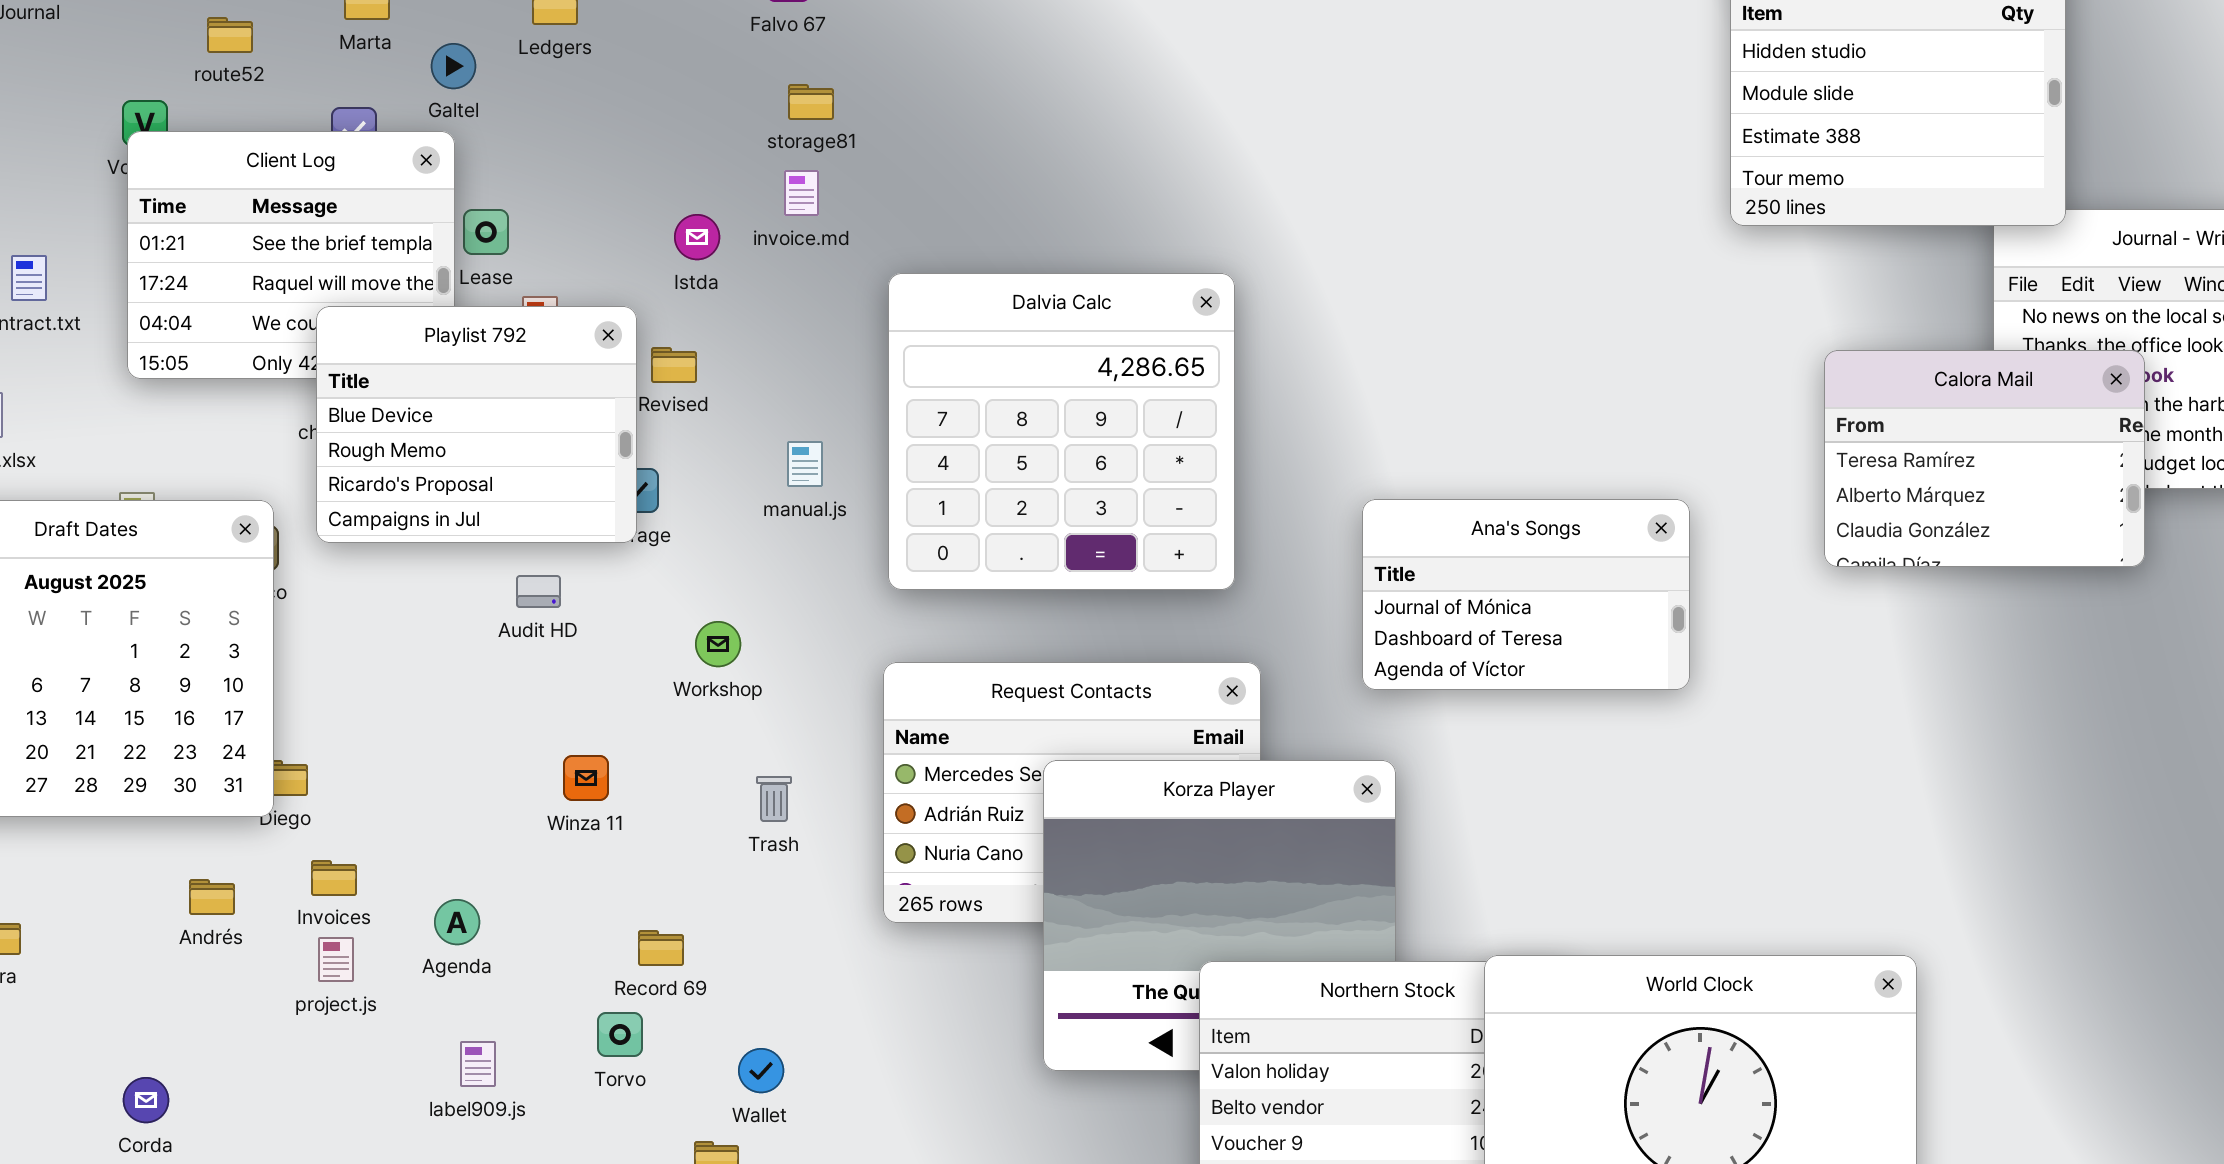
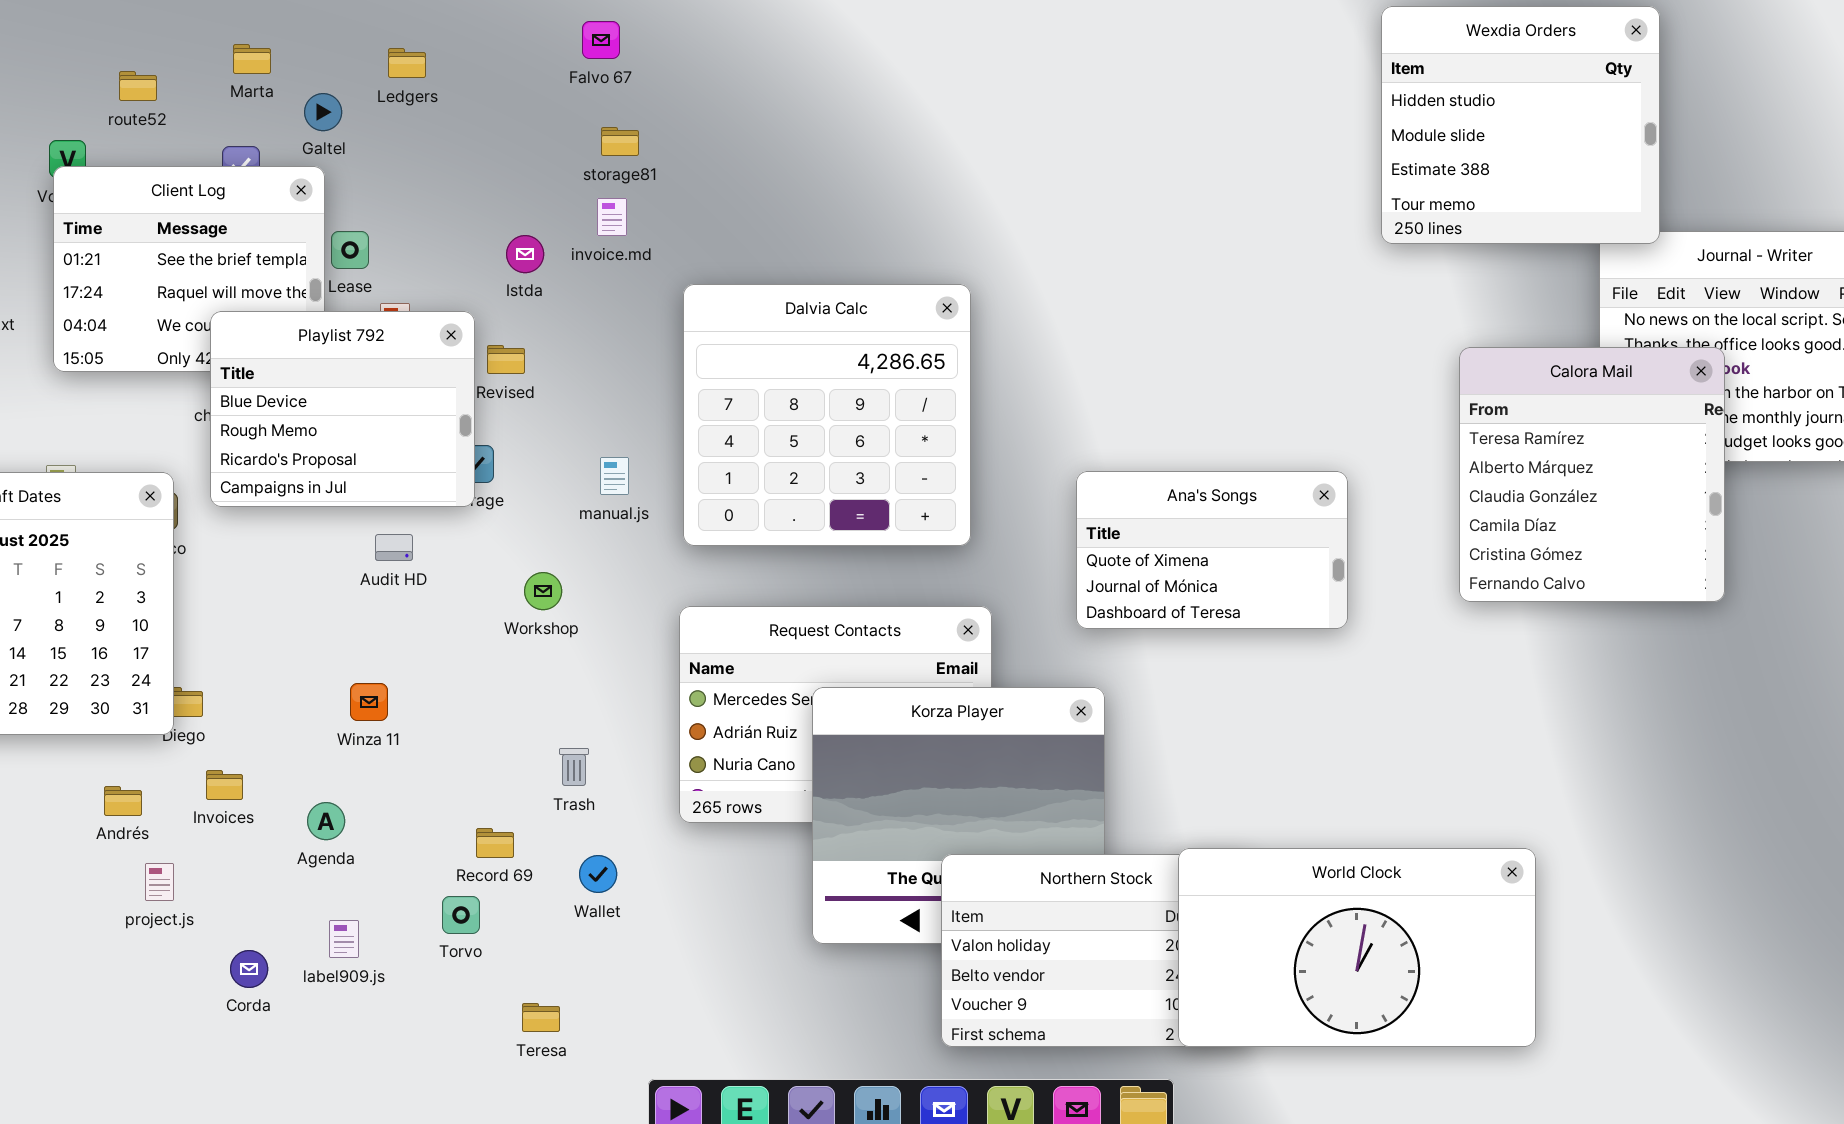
Calora Mail: [1824,350,2145,567] -> [1459,347,1725,602], resized
manual.js: [787,441,823,487] -> [600,457,629,495], moved
Ana's Songs: [1362,499,1690,690] -> [1076,471,1348,629], scrolled up 1 row
Winza 11: [563,755,609,801] -> [350,683,388,721], moved
Trash: [756,776,792,822] -> [559,748,589,786], moved
project.js: [318,937,354,982] -> [145,863,174,901], moved
Wallet: [738,1048,784,1093] -> [579,855,617,893], moved
Corda: [123,1077,169,1123] -> [230,950,268,988], moved

